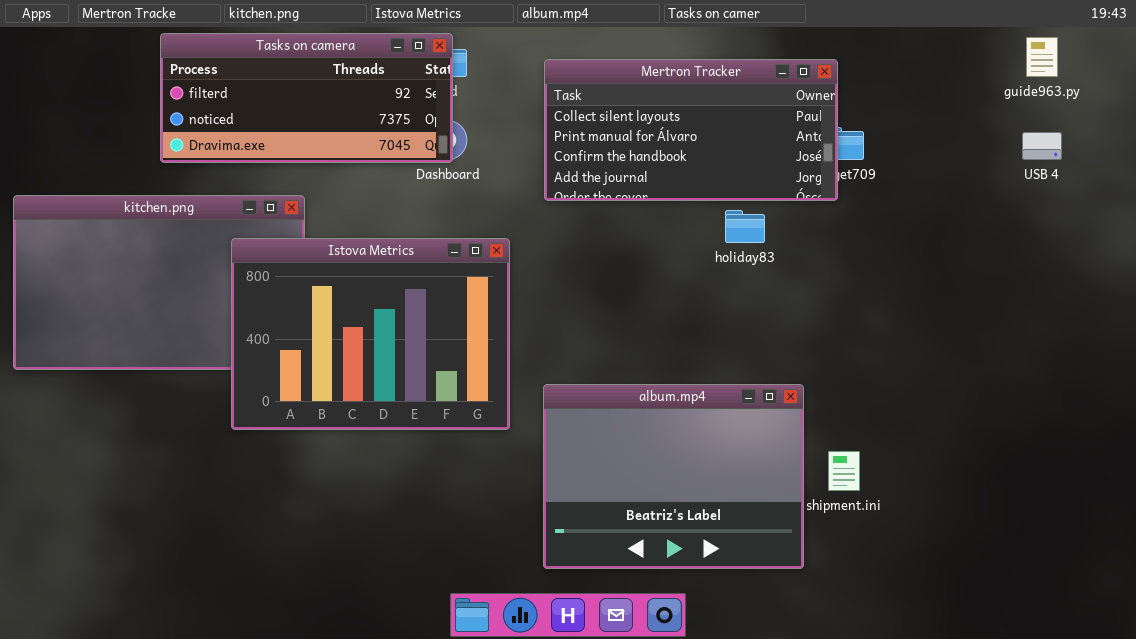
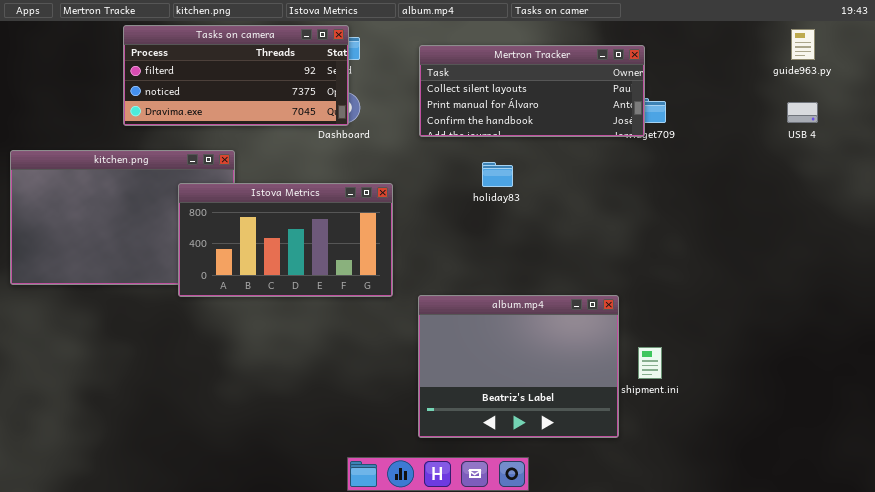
Mertron Tracker: [544,59,838,201] -> [419,45,645,137], resized
holiday83: [725,210,765,243] -> [482,162,513,187], moved
Istova Metrics: [231,238,510,430] -> [178,183,393,297], resized

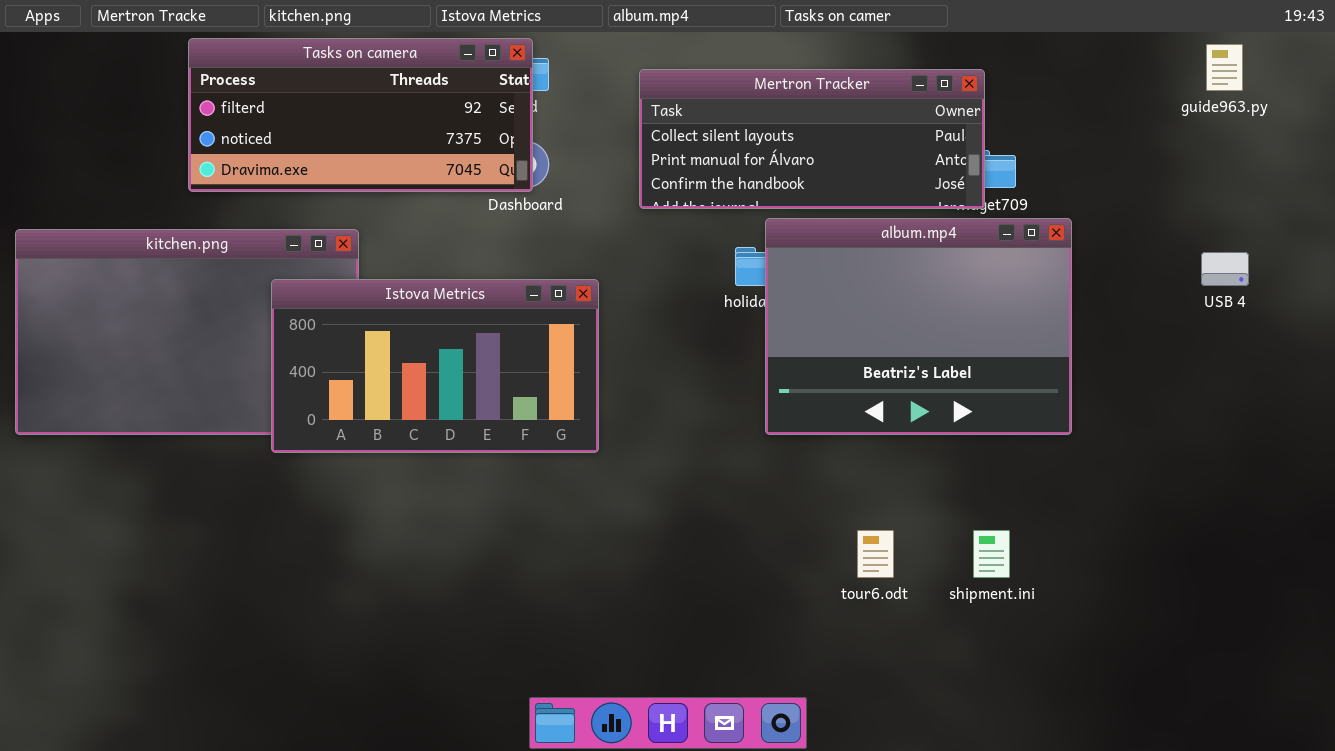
USB 4: [787,102,818,123] -> [1201,252,1249,286], moved
album.mp4: [418,295,619,438] -> [765,218,1072,435], moved

